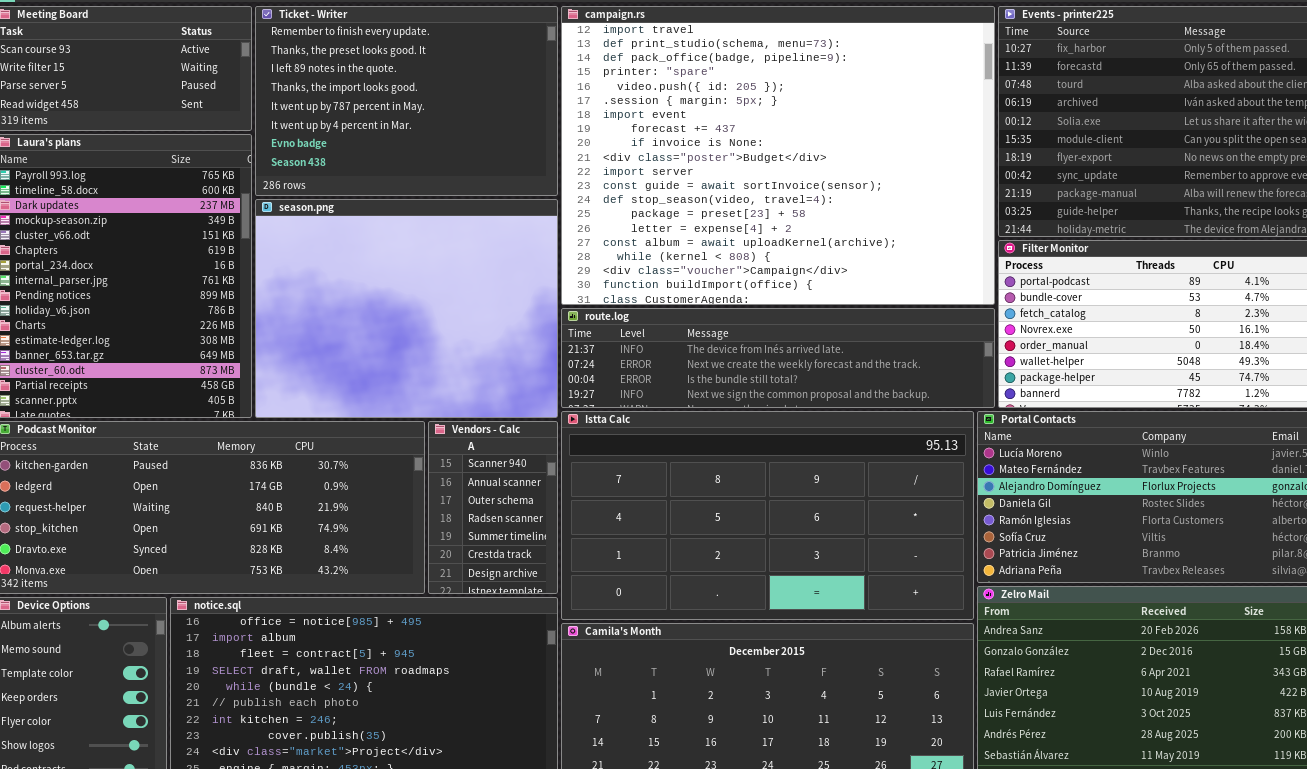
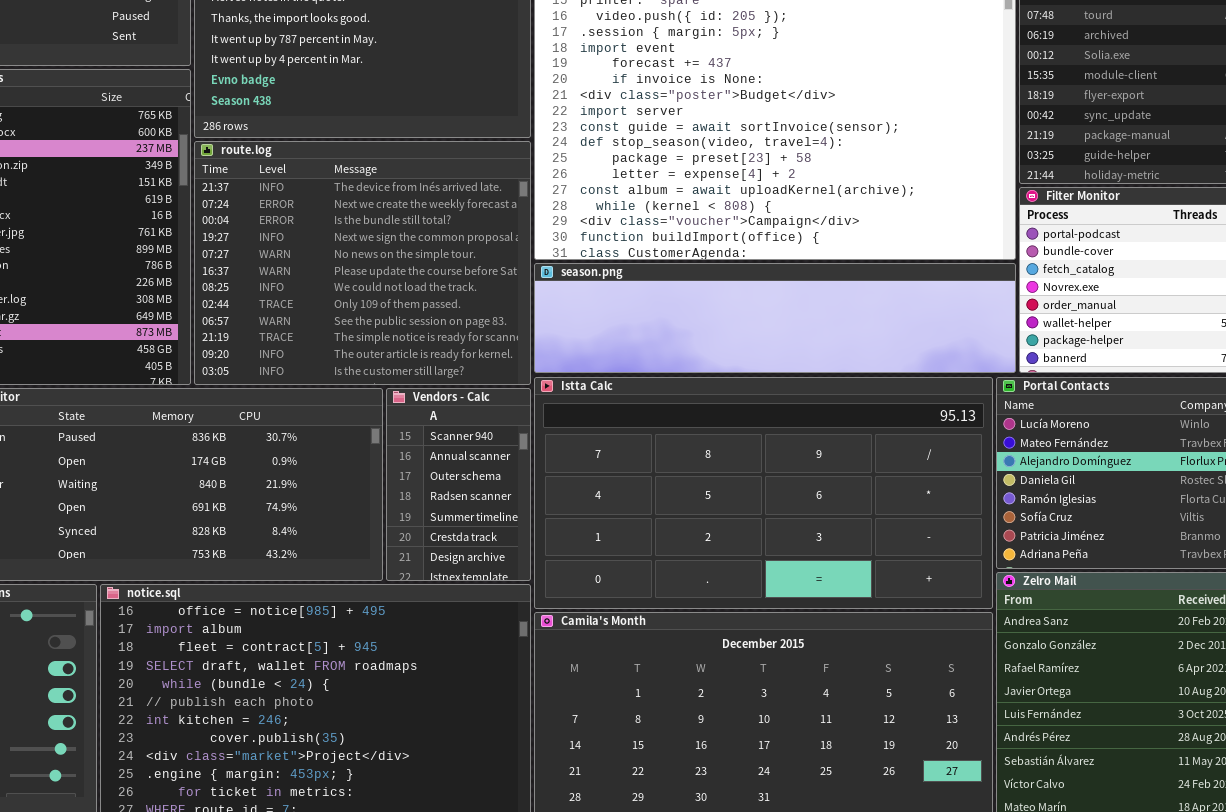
season.png: [255,199,558,418] -> [534,263,1016,373], moved, resized
route.log: [561,308,995,408] -> [194,141,531,385], moved, resized

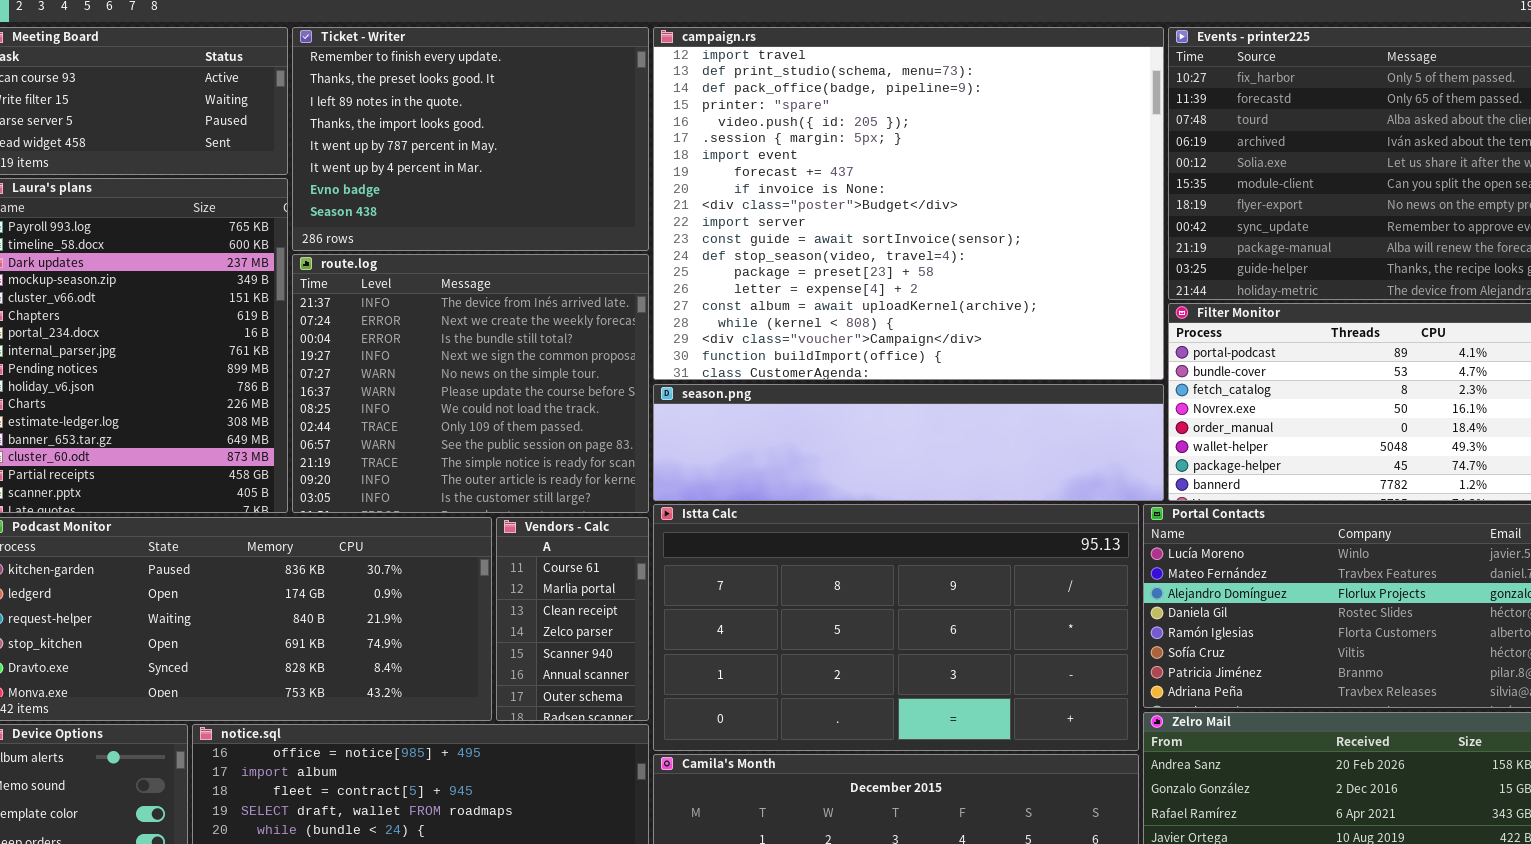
Vendors - Calc: [386,388,531,581] -> [496,517,649,721], scrolled up 4 rows

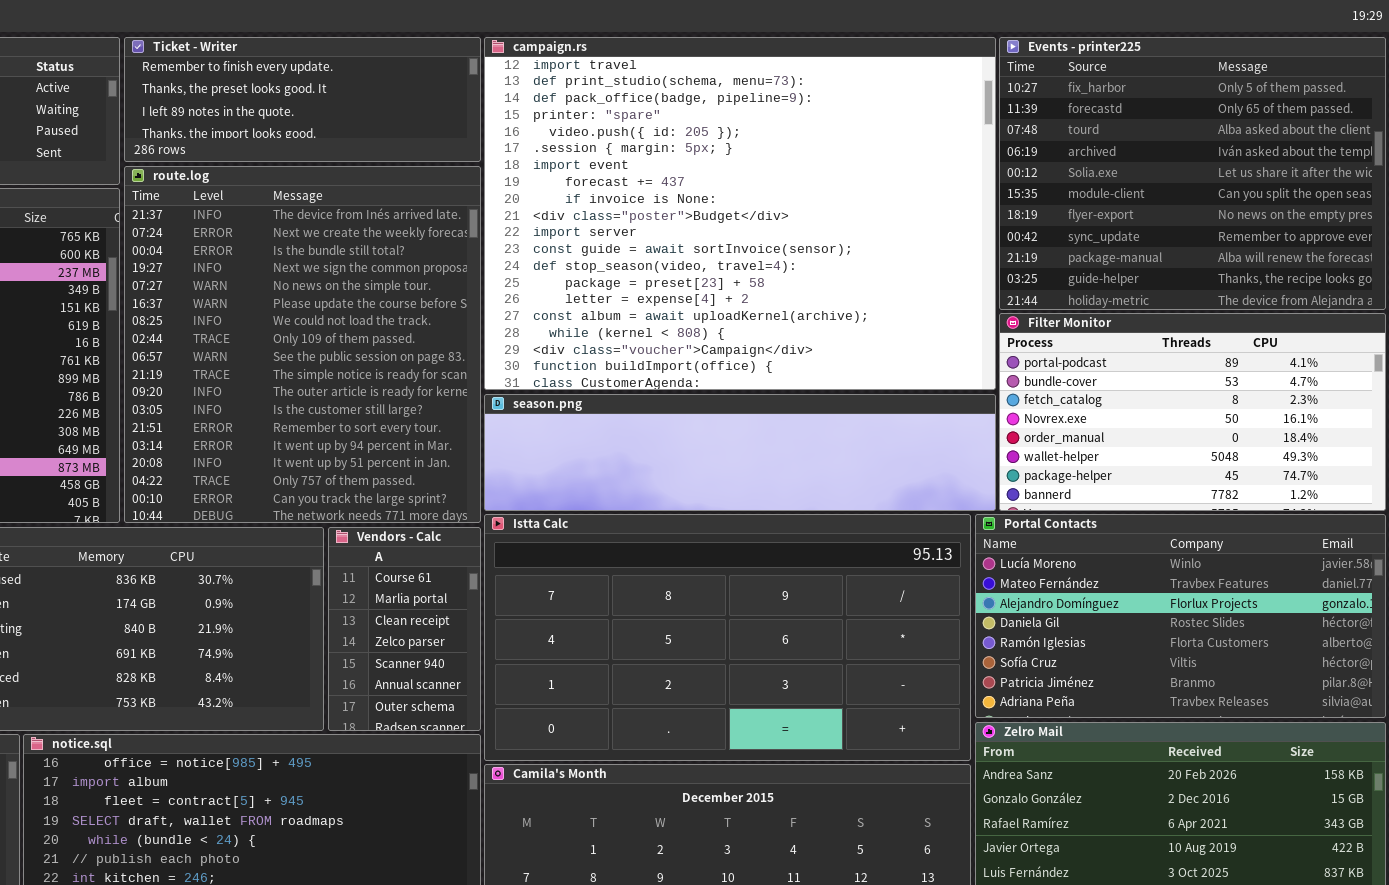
Ticket - Writer: [292,27,649,251] -> [124,37,481,162], resized
route.log: [292,254,649,513] -> [124,166,481,523], resized

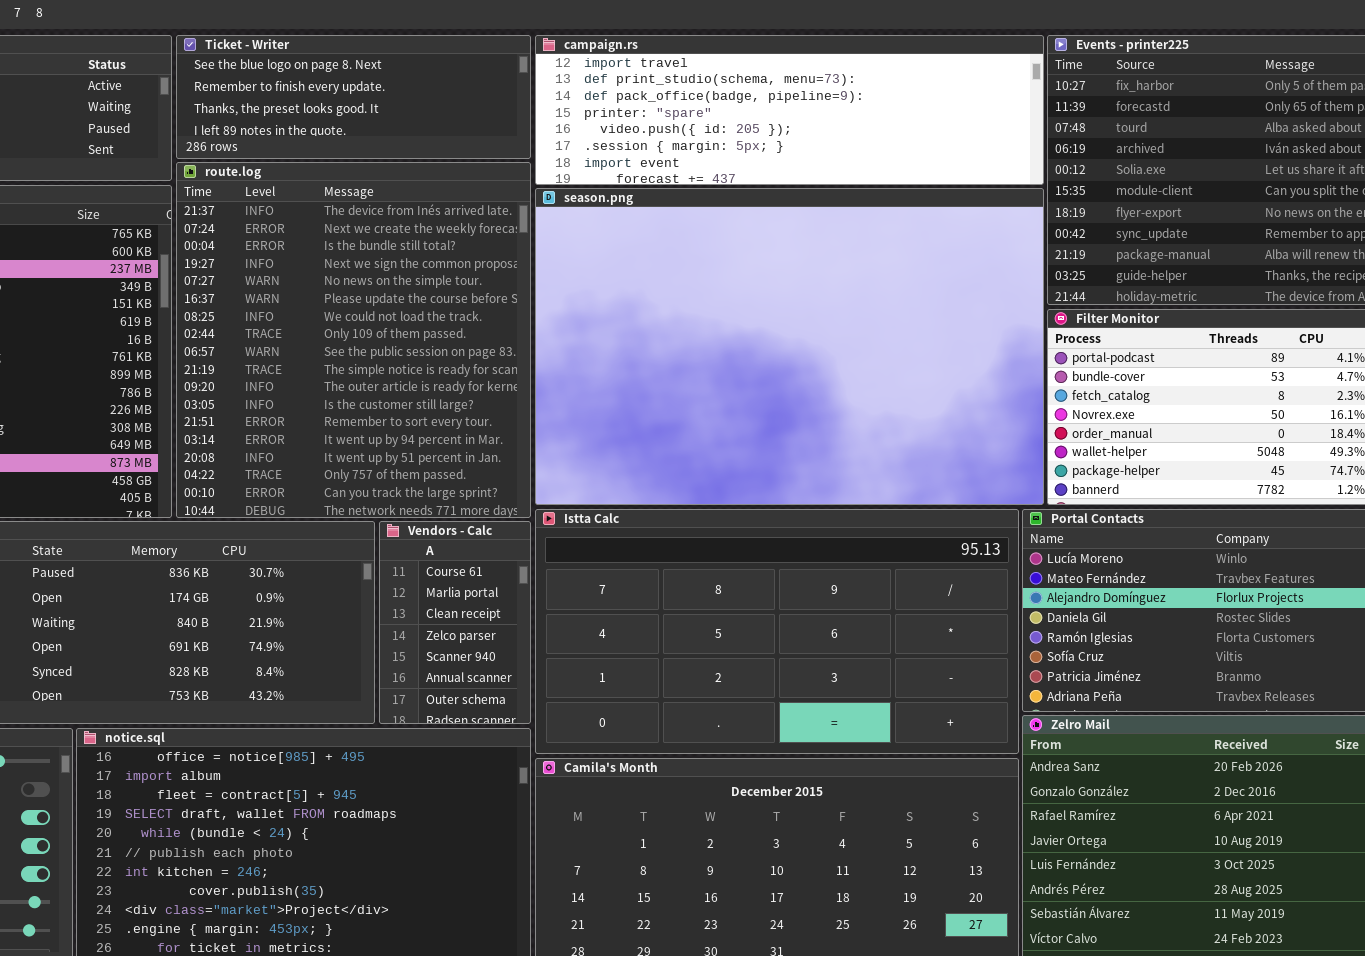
Ticket - Writer: [124,37,481,162] -> [176,35,531,159], scrolled up 1 row
campaign.rs: [484,37,996,390] -> [535,35,1044,185], resized
season.png: [484,394,996,511] -> [535,188,1044,505], resized

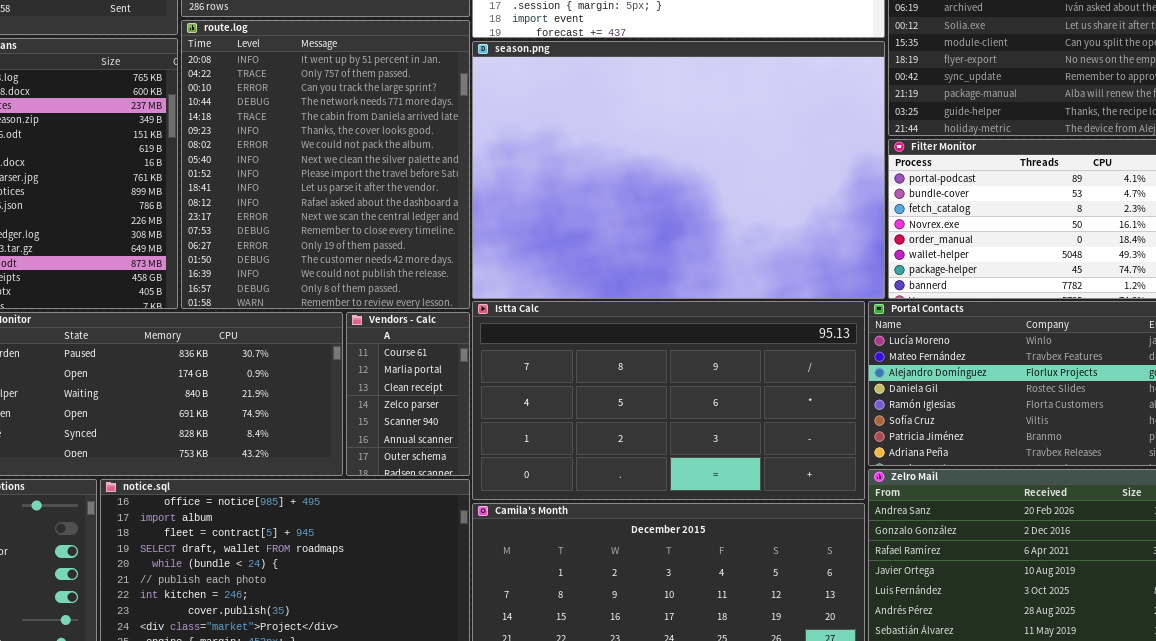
route.log: [176,162,531,518] -> [181,20,470,309], scrolled down 14 rows

